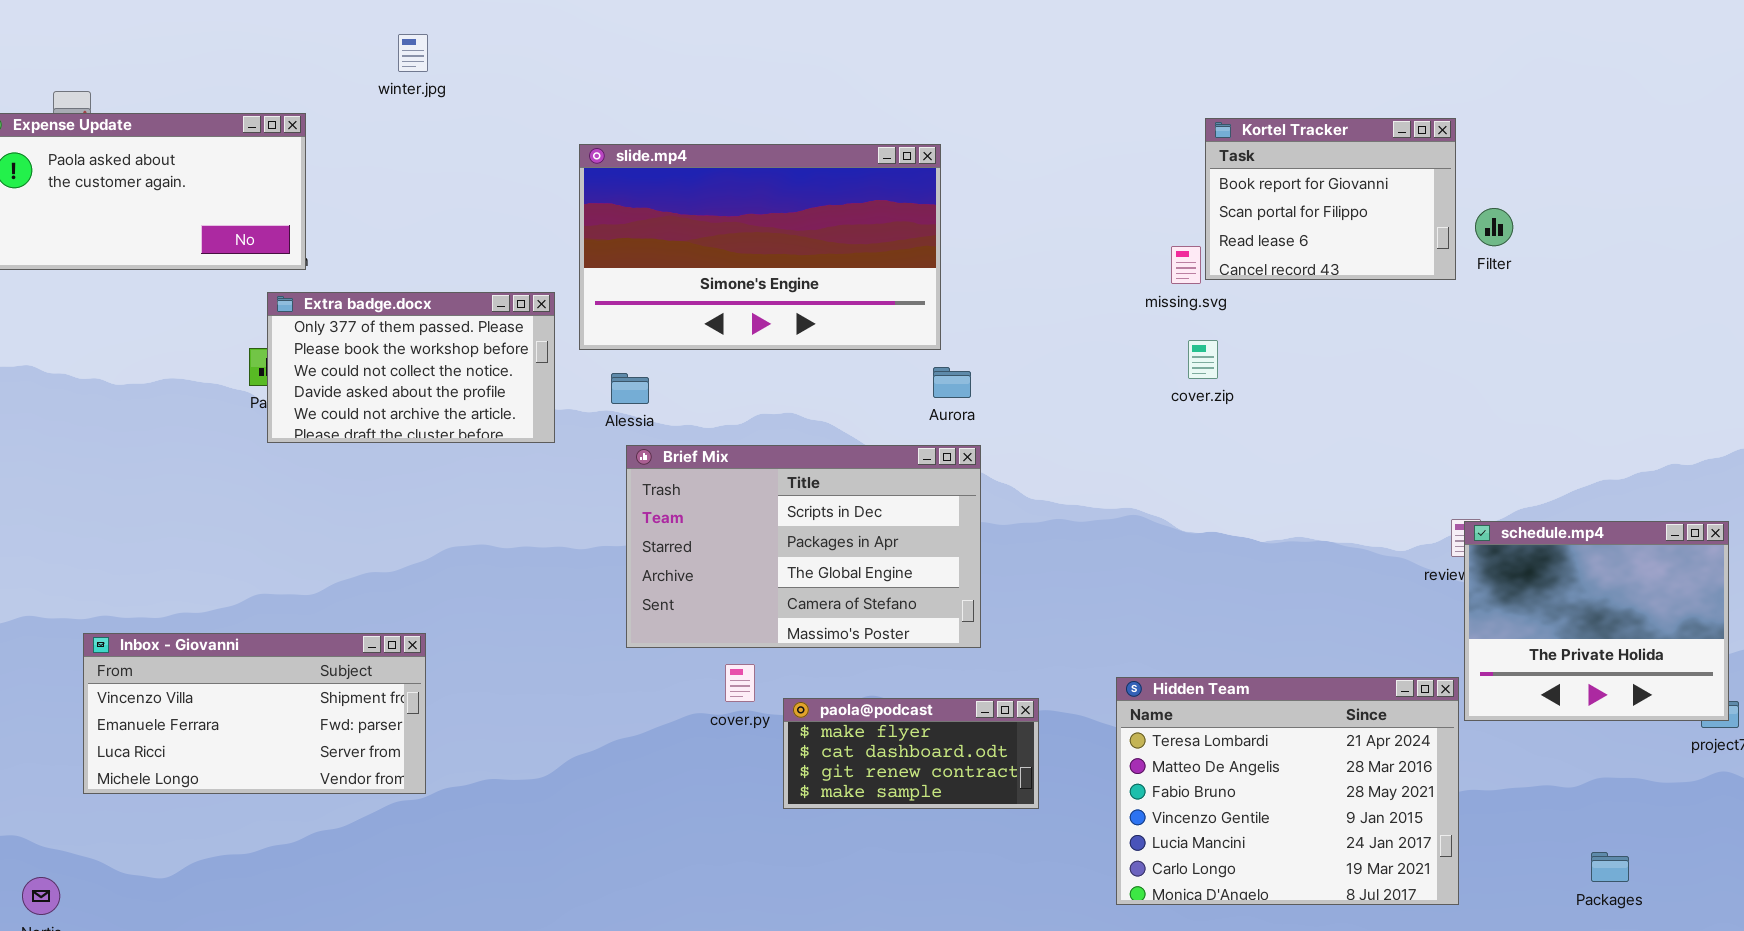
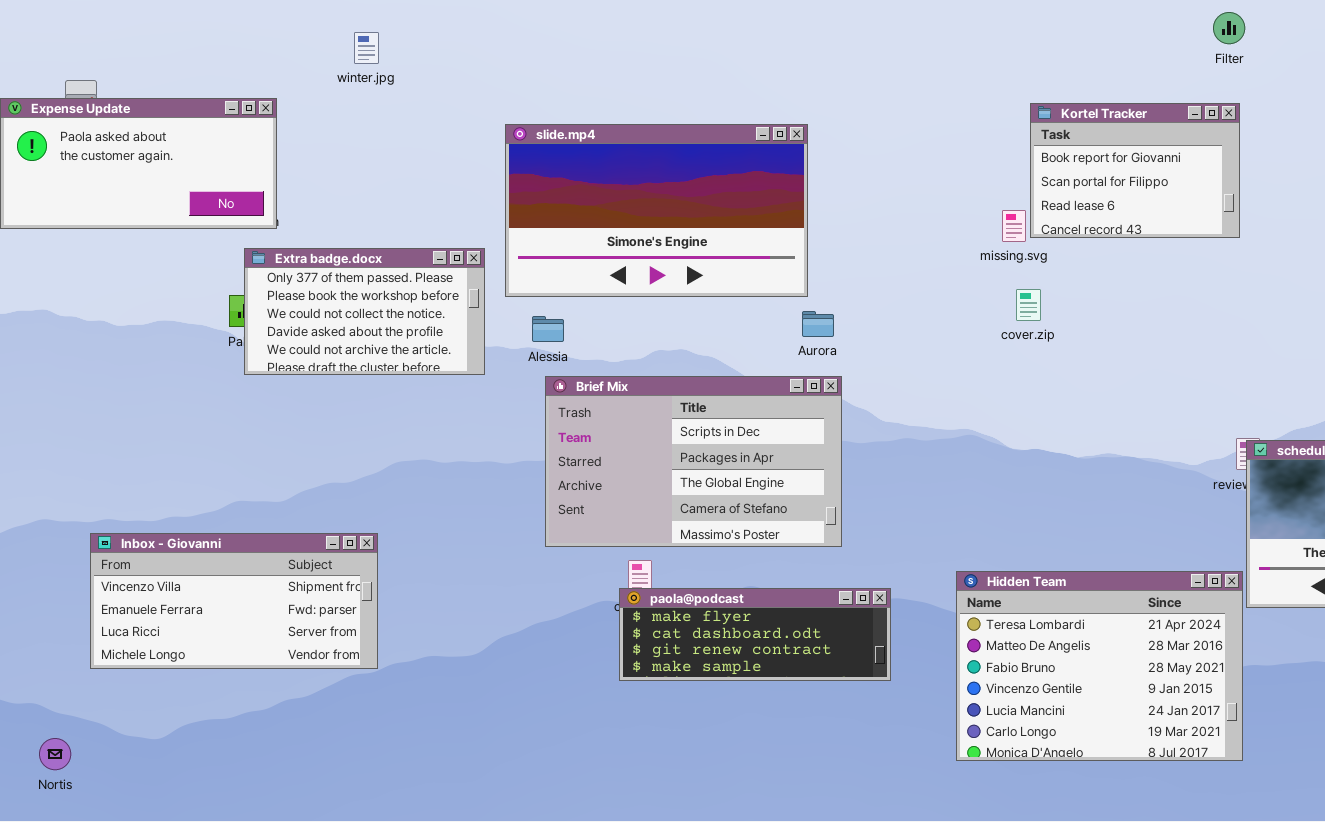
Filter: [1475,208,1513,246] -> [1213,12,1245,44], moved
paola@podcast: [783,698,1039,809] -> [619,588,891,681], resized

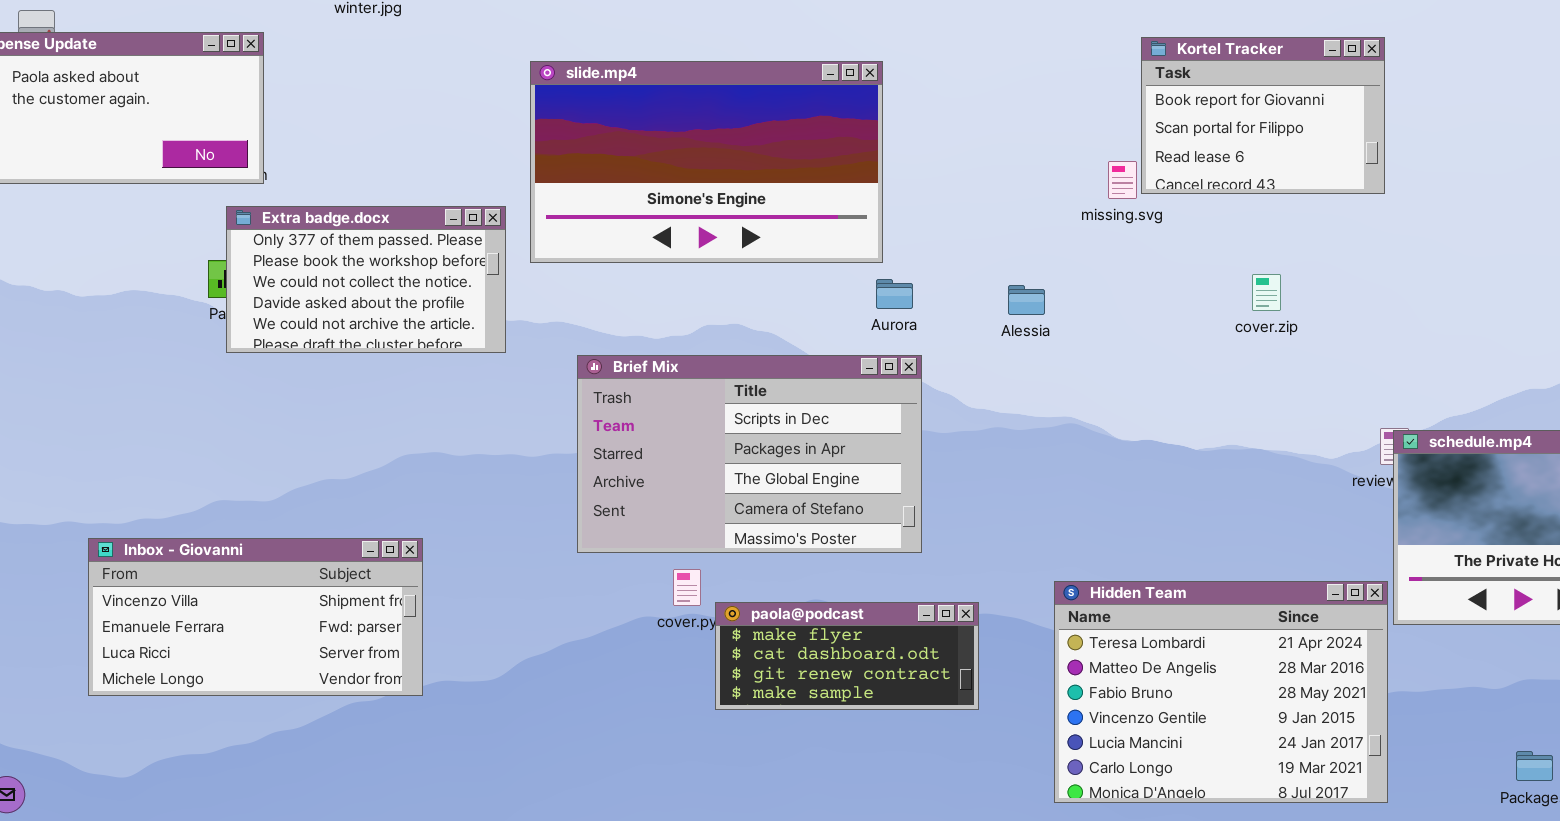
cover.zip: [1016,289,1041,321] -> [1252,274,1281,311], moved
Alessia: [532,316,564,342] -> [1008,285,1045,315], moved
Inbox - Giovanni: [90,533,378,669] -> [88,538,423,696], moved
paola@podcast: [619,588,891,681] -> [715,602,979,710], resized

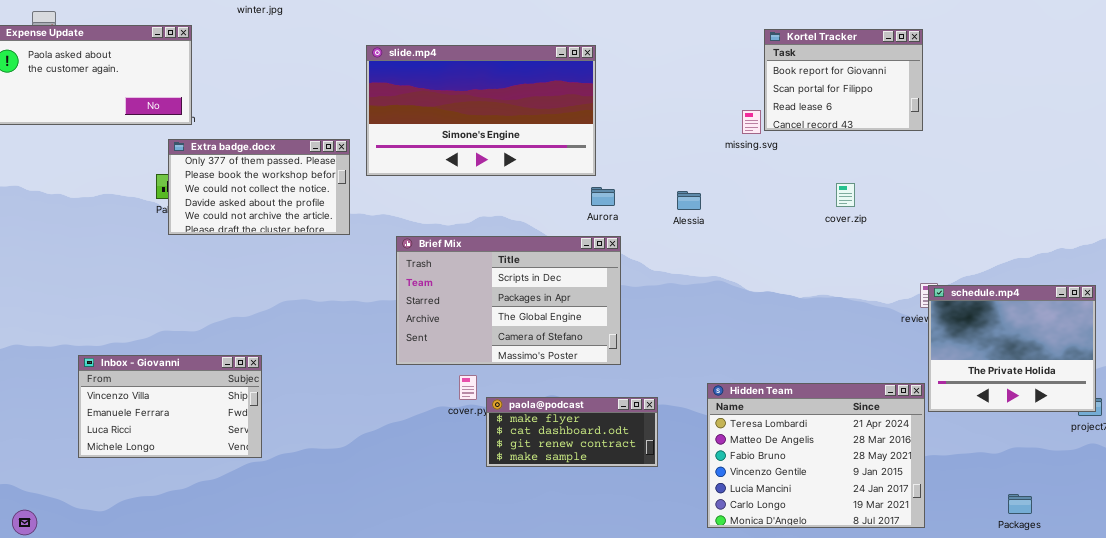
Inbox - Giovanni: [88,538,423,696] -> [78,355,262,458], resized

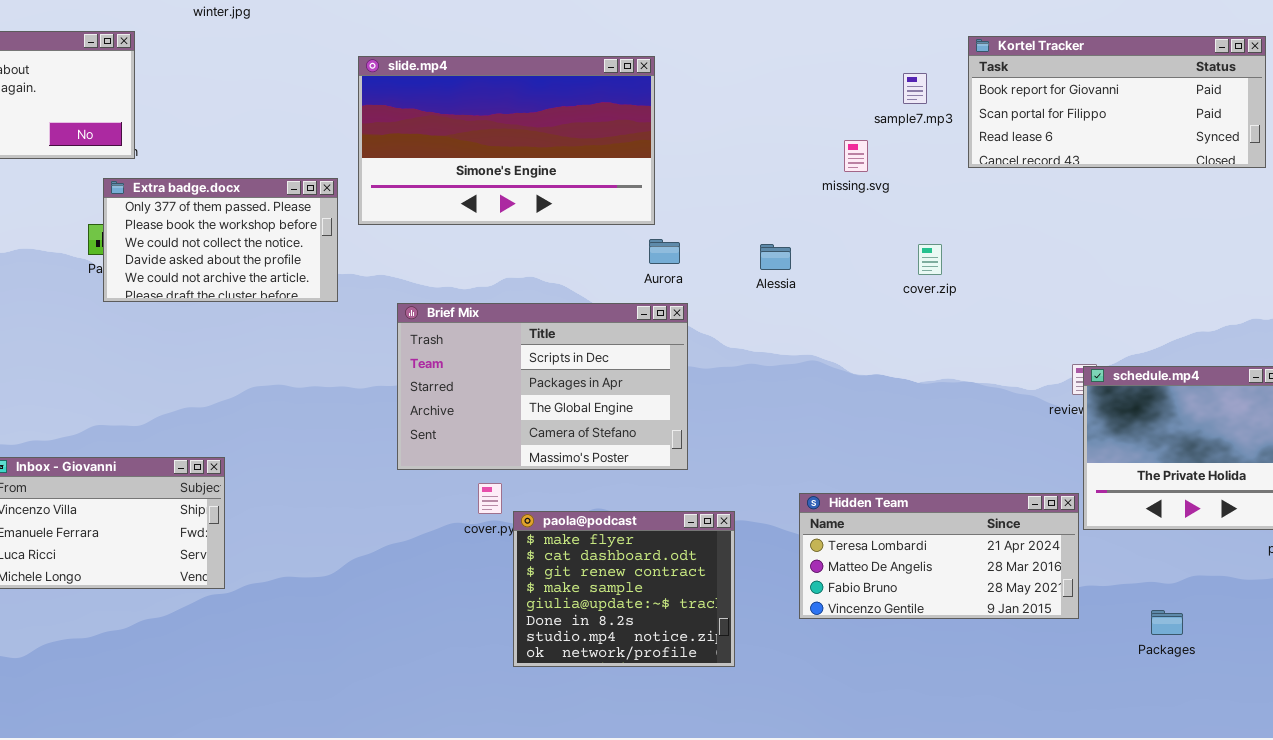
Kortel Tracker: [764,29,923,131] -> [968,36,1266,168], moved, resized
cover.zip: [836,183,855,207] -> [918,244,942,275], moved
Hidden Team: [707,383,925,528] -> [799,493,1079,619], resized
paola@podcast: [486,397,658,467] -> [513,511,735,667], resized
Packages: [1008,494,1032,514] -> [1151,610,1183,635], moved

